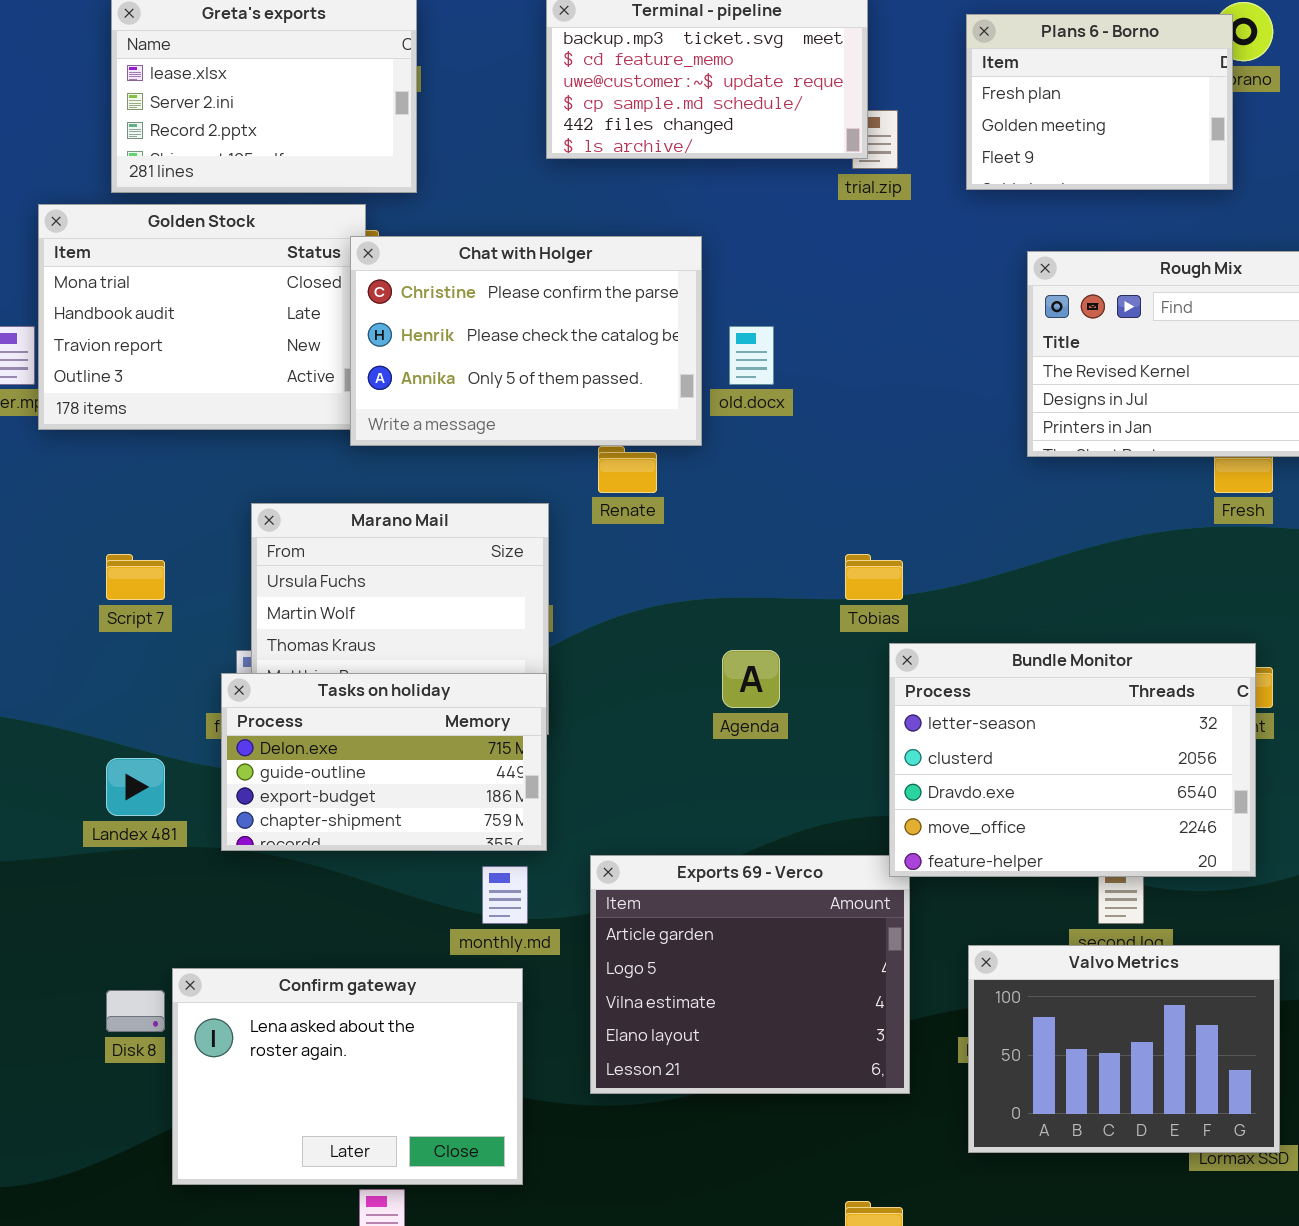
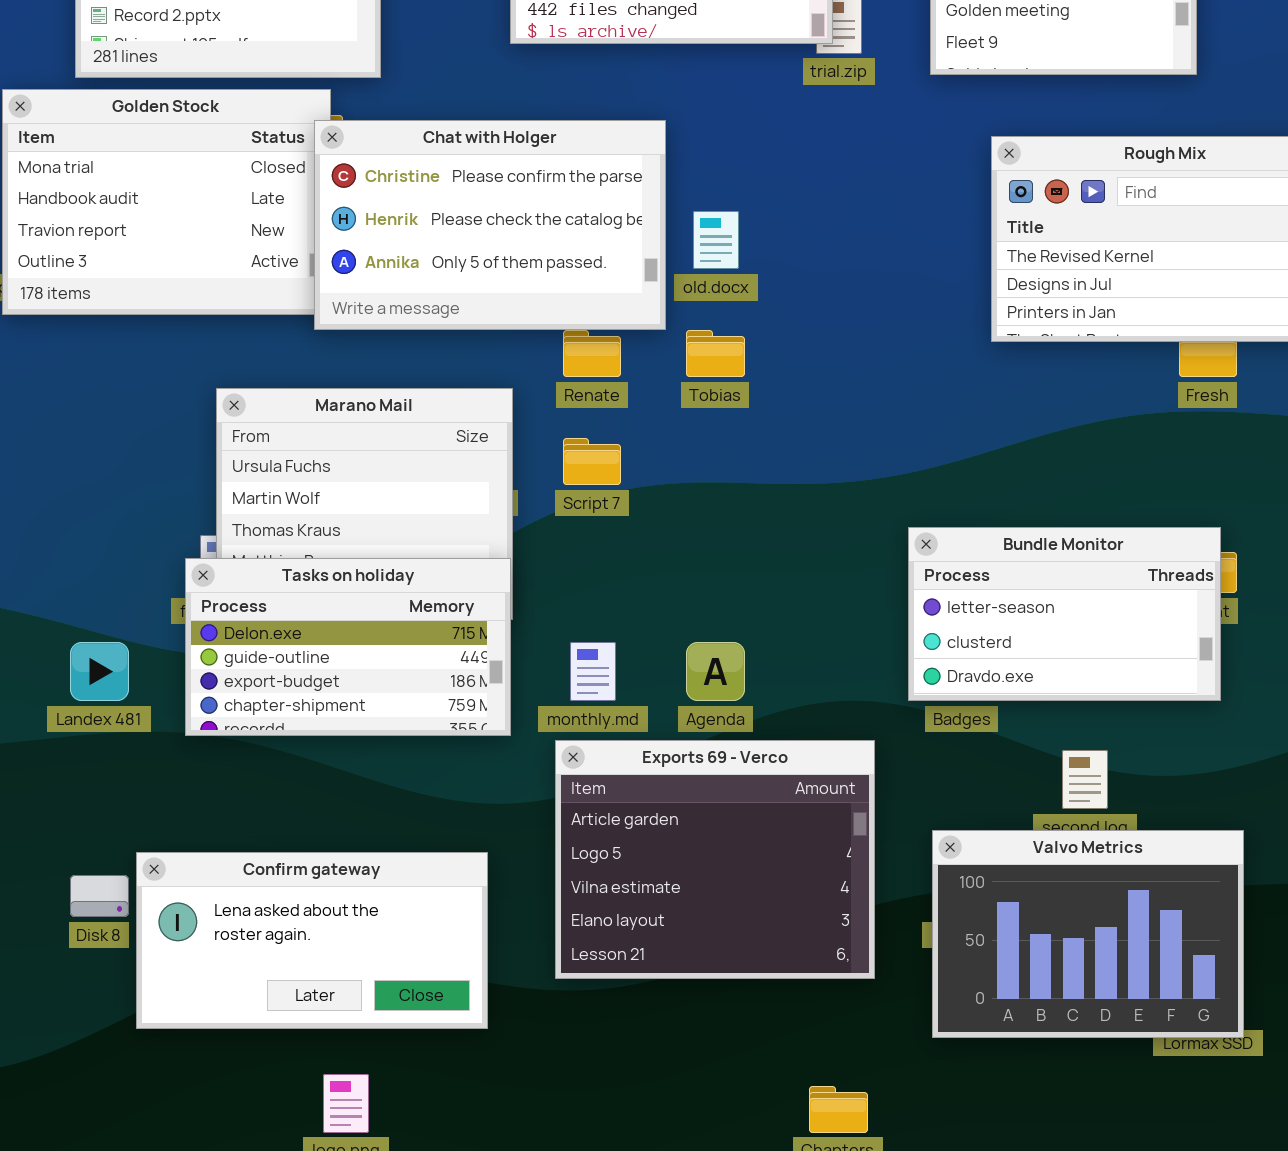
Script 7: [106,554,165,600] -> [563,438,621,485], moved
Tobias: [845,554,903,600] -> [686,330,745,377], moved
Bundle Monitor: [889,643,1256,877] -> [908,527,1221,701], resized
Agenda: [722,650,780,708] -> [686,642,745,701], moved
monthly.md: [482,866,528,924] -> [570,642,616,701], moved
Confirm gateway: [172,968,523,1185] -> [136,852,488,1029], resized

